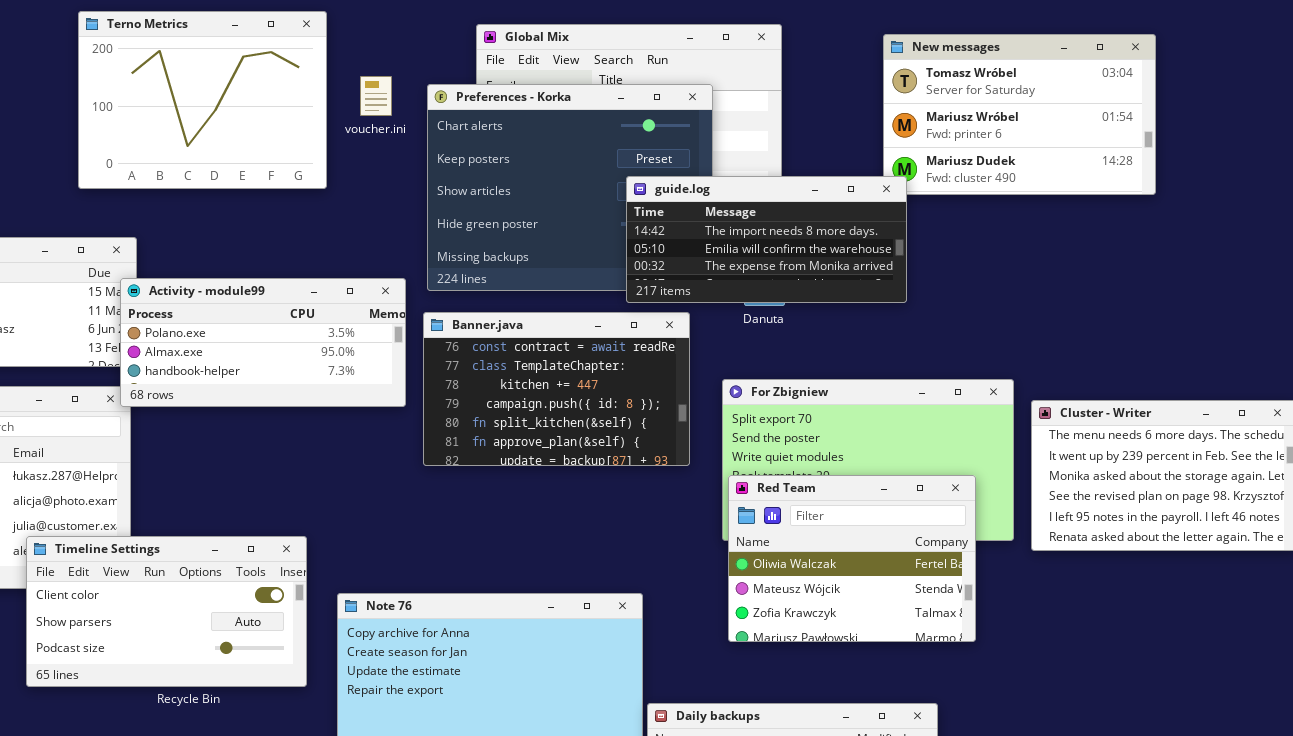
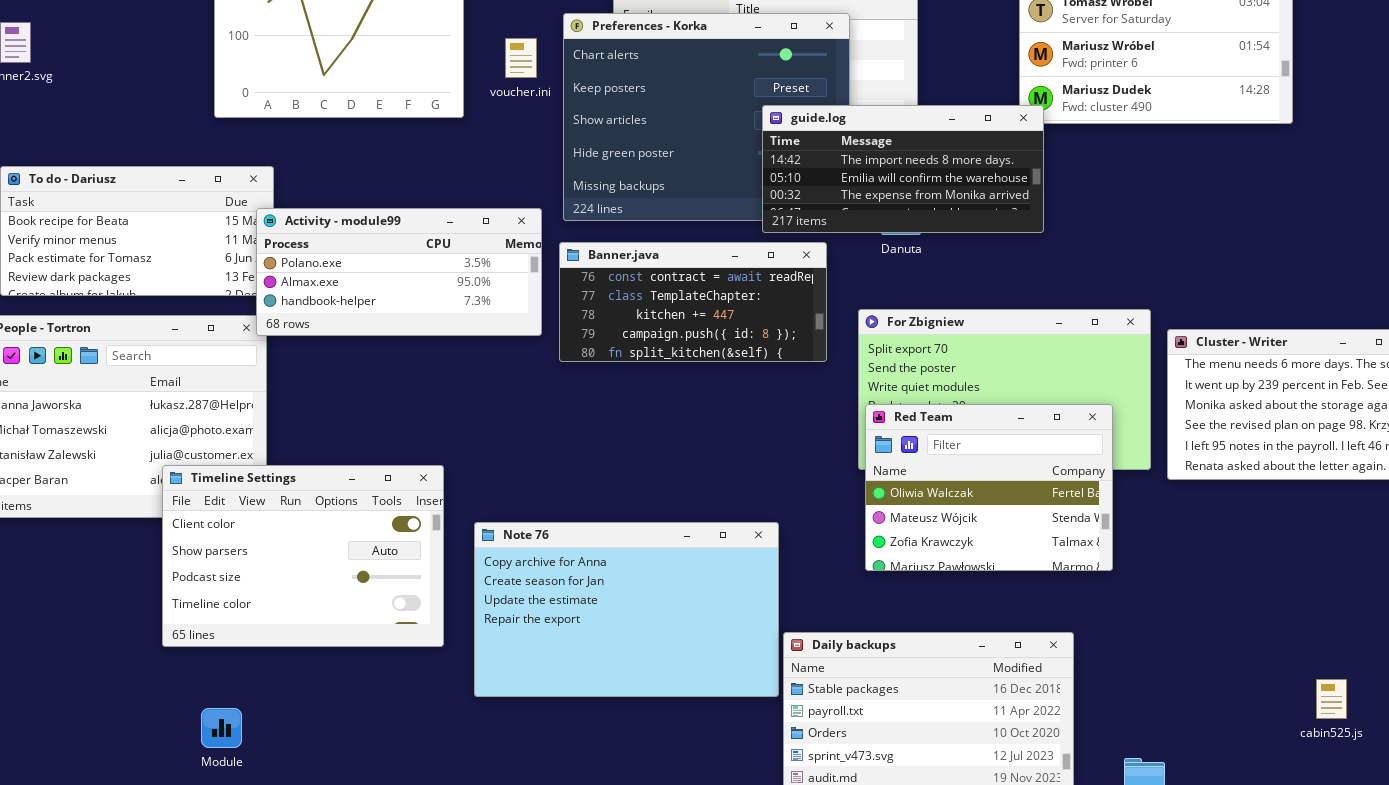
voucher.ini: [360,76,392,116] -> [505,38,537,78], moved
Banner.java: [423,312,690,466] -> [559,242,827,362], resized
Timeline Settings: [26,536,307,687] -> [162,465,444,647], resized

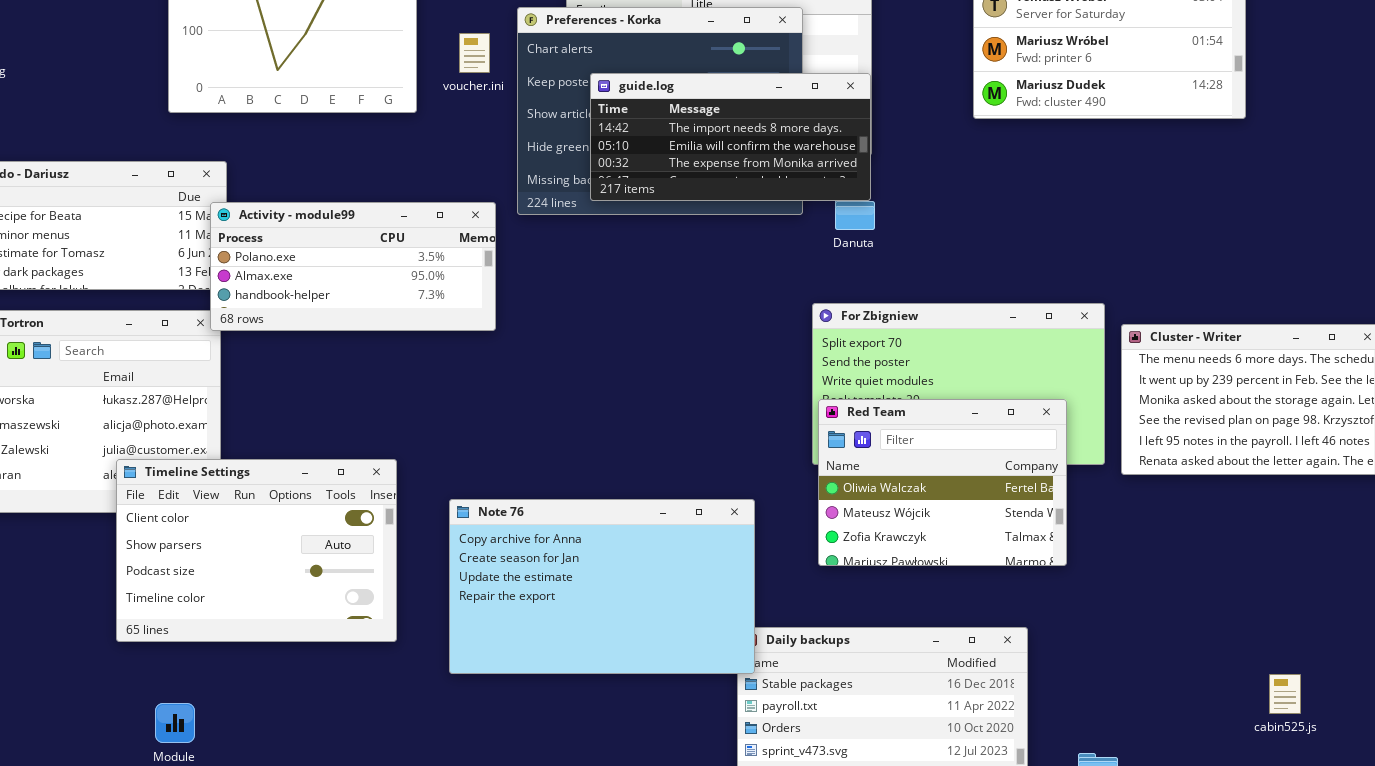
guide.log: [762,105,1044,233] -> [590,73,871,201], moved
Banner.java: [559,242,827,362] -> none, closed
Note 76: [474,522,779,697] -> [449,499,755,674], moved

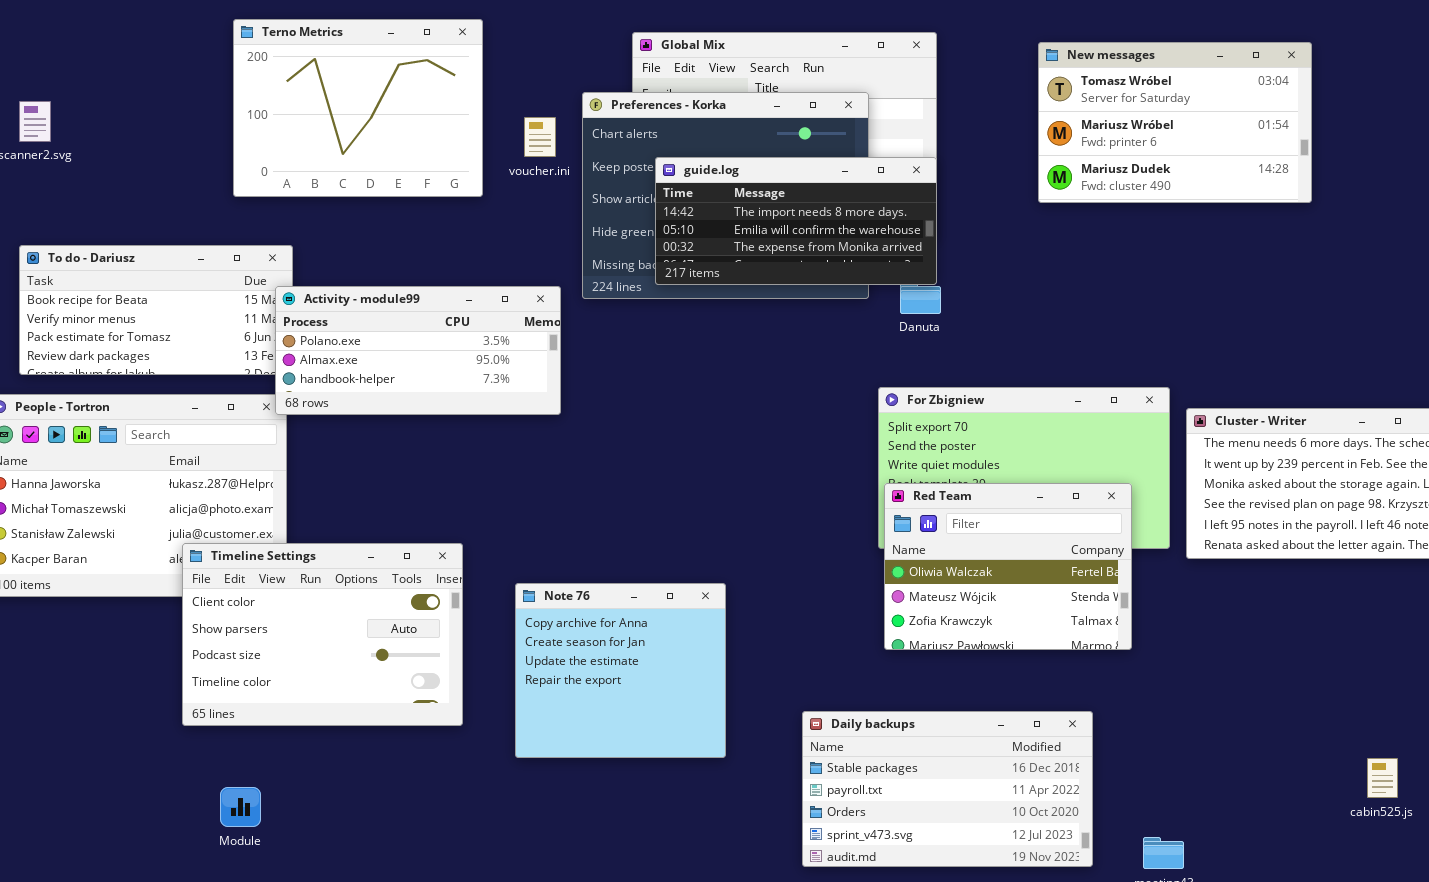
Note 76: [449,499,755,674] -> [515,583,726,758], resized
cabin525.js: [1269,674,1301,714] -> [1367,758,1398,798], moved

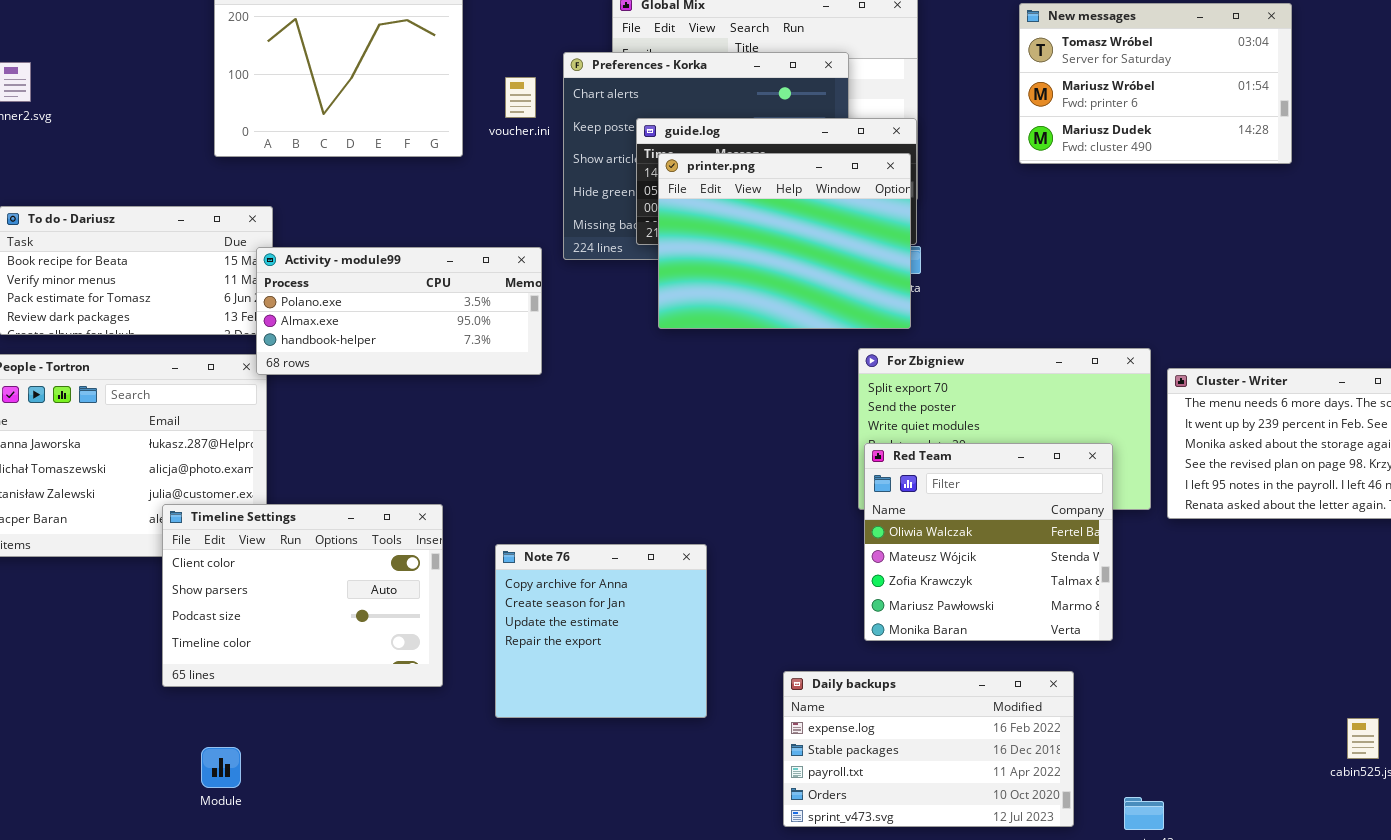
printer.png: none -> [658,153,911,329], opened
Red Team: [884,483,1132,650] -> [864,443,1113,641], resized
Daily backups: [802,711,1093,867] -> [783,671,1074,827], scrolled up 1 row

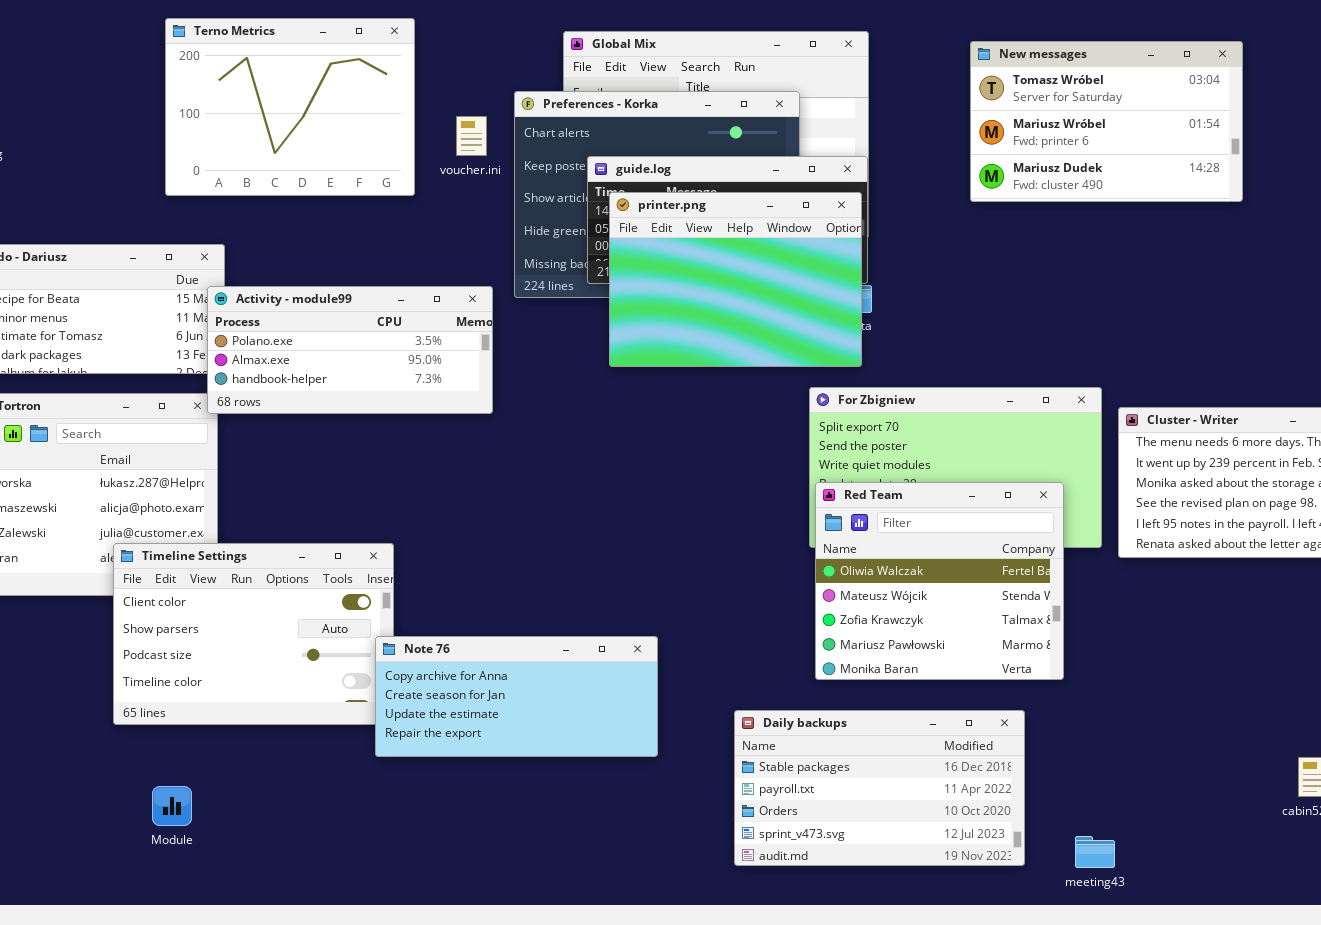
Note 76: [495,544,707,718] -> [375,636,658,757], resized
Daily backups: [783,671,1074,827] -> [734,710,1025,866], scrolled down 1 row

